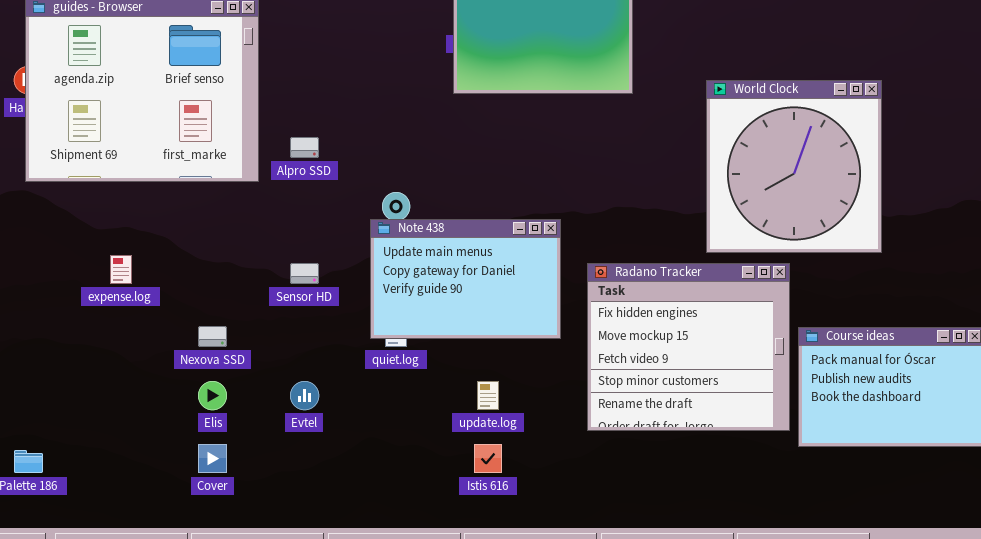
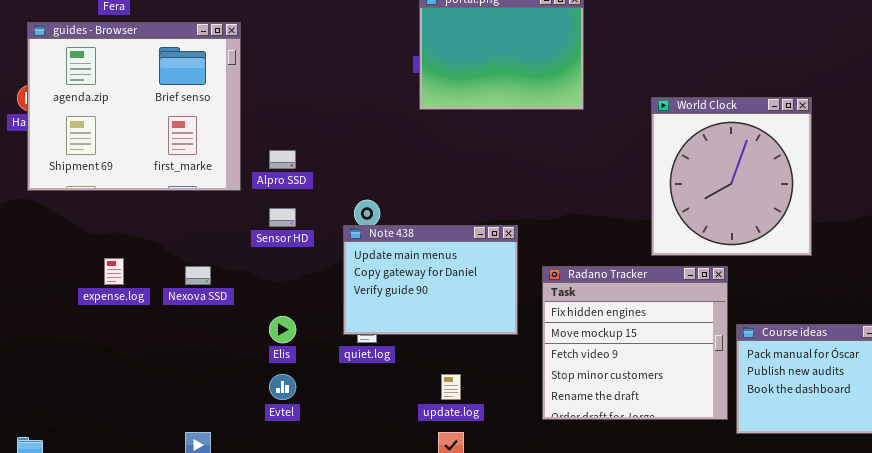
Sensor HD: [290,263,319,284] -> [269,208,296,227], moved
Nexova SSD: [198,326,227,347] -> [185,266,211,285], moved
Elis: [198,381,227,410] -> [269,316,296,343], moved

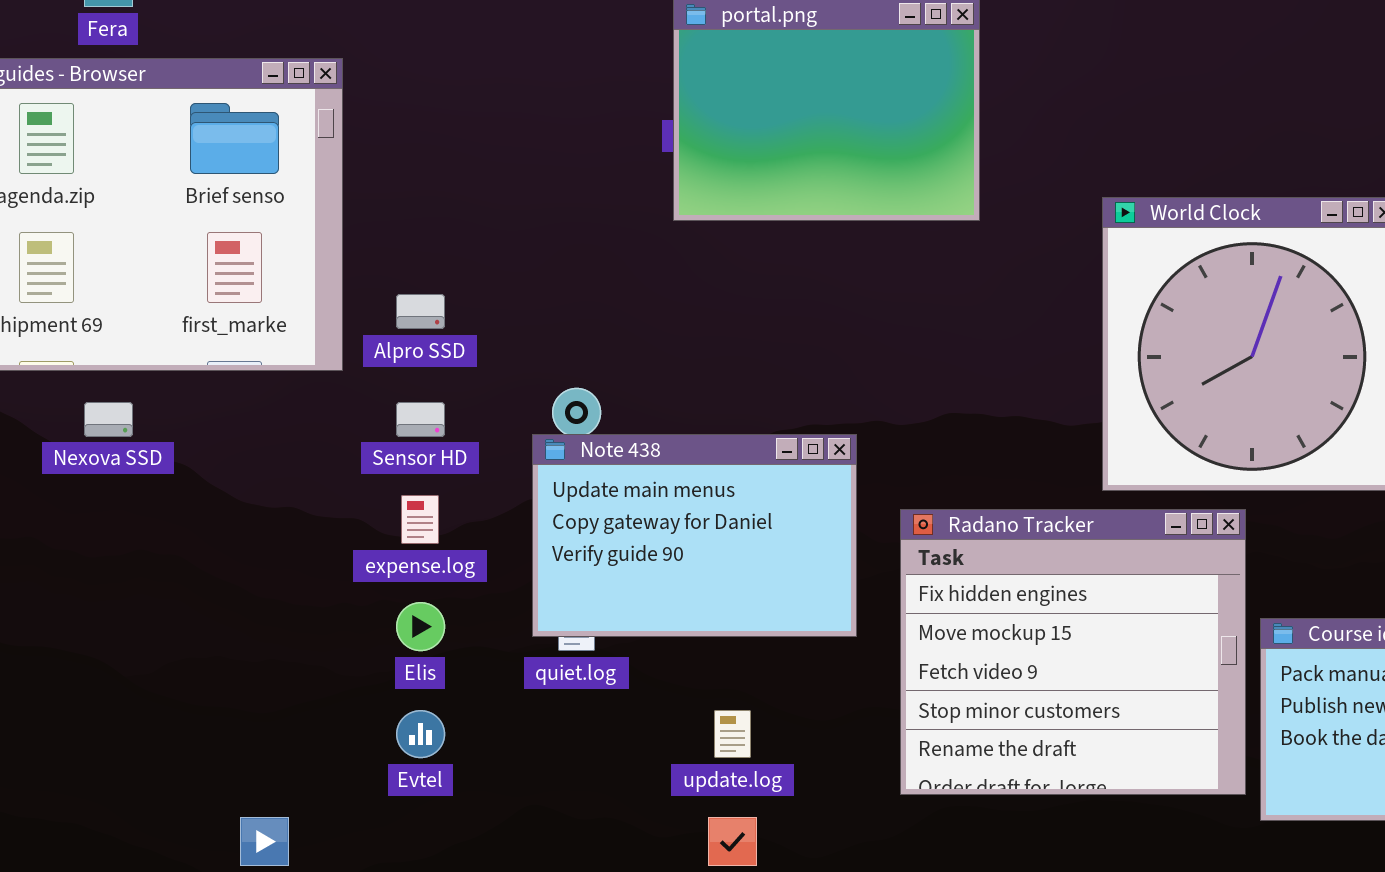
expense.log: [104,258,124,285] -> [401,495,439,544], moved
Nexova SSD: [185,266,211,285] -> [84,402,133,437], moved

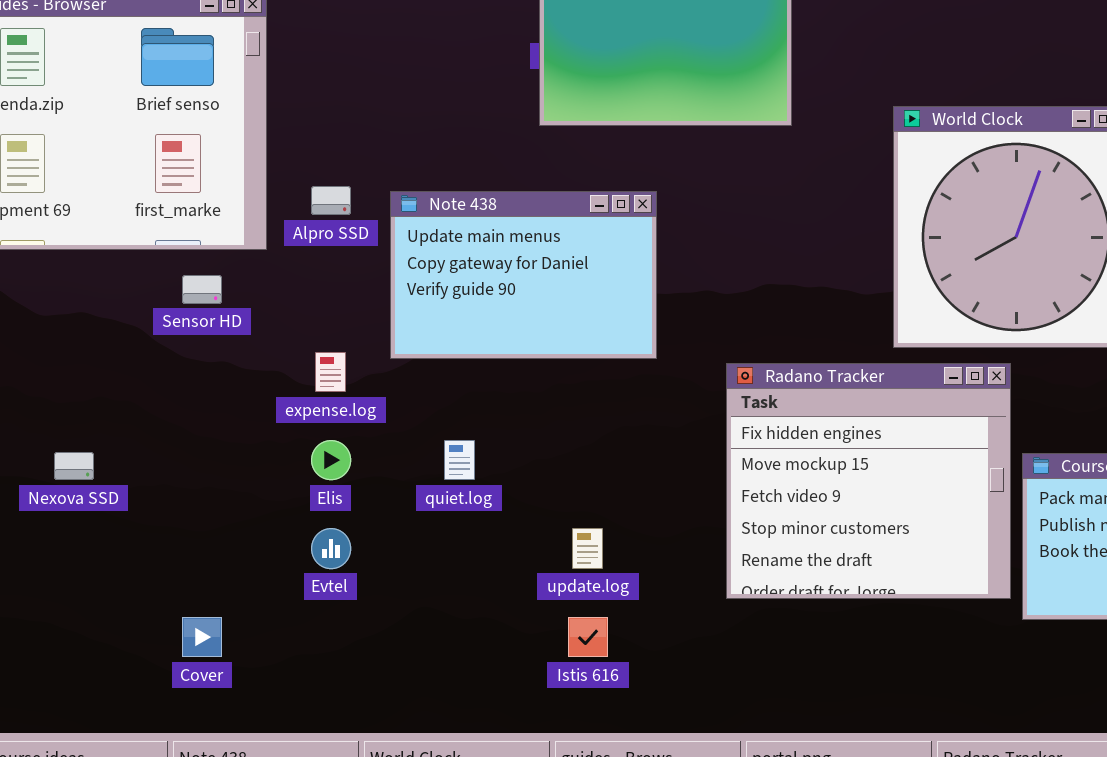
Nexova SSD: [84,402,133,437] -> [54,452,94,480], moved
Sensor HD: [396,402,445,437] -> [182,275,222,304], moved
Note 438: [532,434,857,637] -> [390,191,657,359], moved

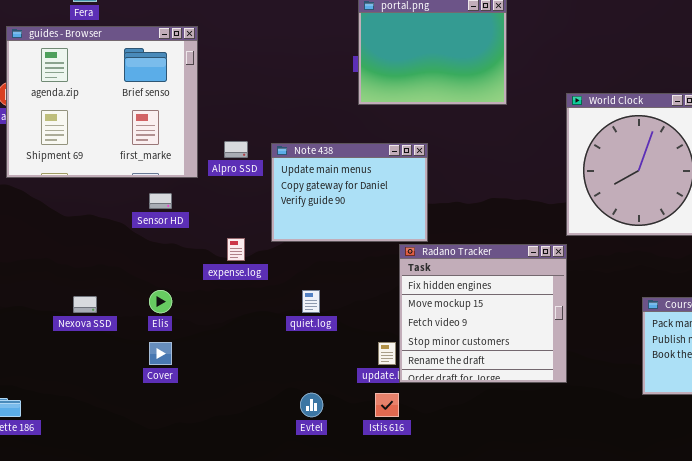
Radano Tracker: [726,363,1011,599] -> [399,244,567,383], moved
Elis: [311,440,351,480] -> [149,290,172,313], moved
Evtel: [311,528,351,569] -> [300,393,323,417], moved
Cover: [182,617,222,657] -> [149,342,172,365], moved

